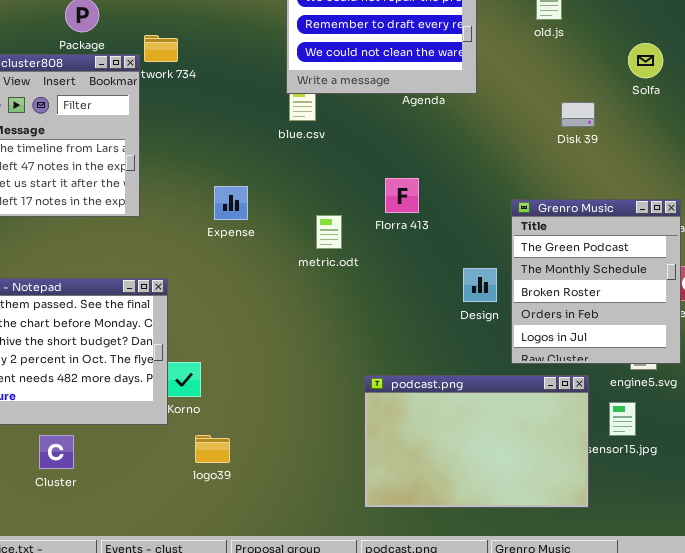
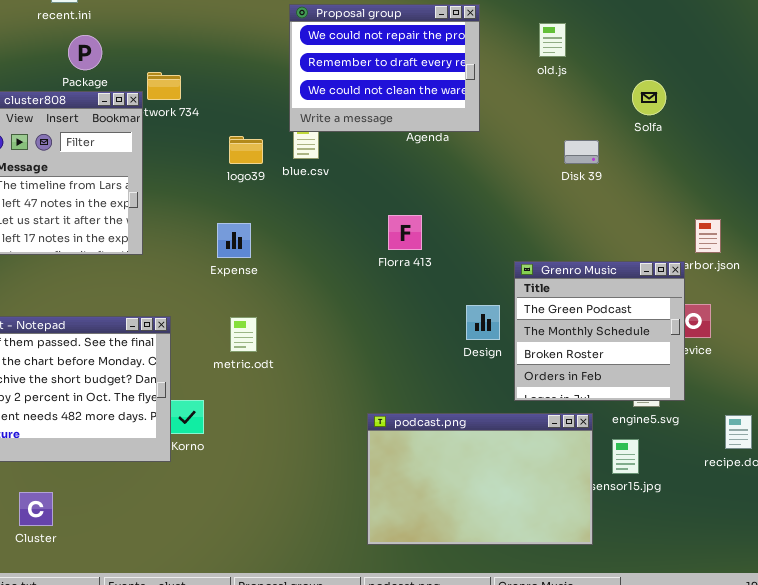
Grenro Music: [511,199,681,364] -> [514,261,685,401], resized
metric.odt: [316,215,342,249] -> [230,317,257,352], moved
Cluster: [39,435,74,469] -> [19,492,53,526], moved
logo39: [195,435,230,463] -> [229,136,263,164], moved

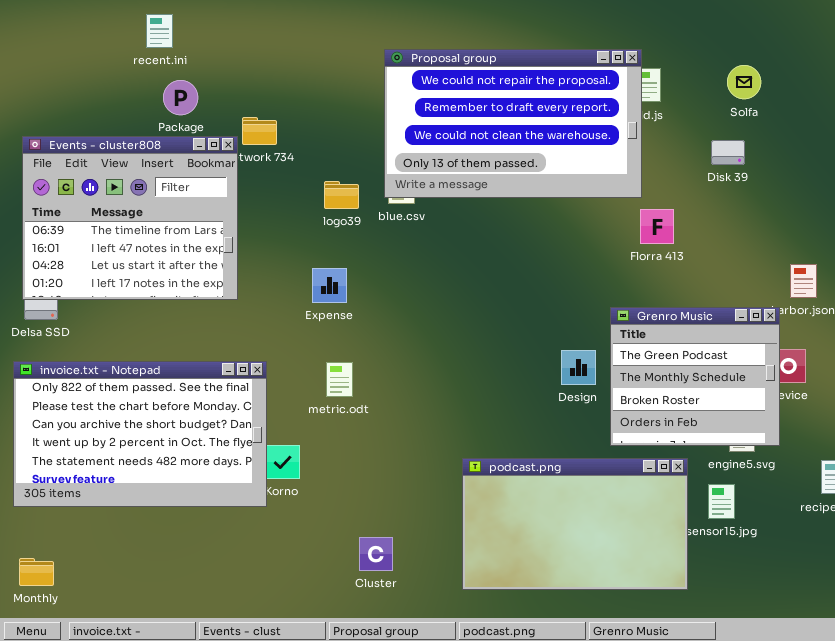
Proposal group: [289,4,480,132] -> [384,49,642,198], resized
Solfa: [632,80,666,115] -> [727,65,761,99], moved
Disk 39: [564,140,599,164] -> [711,140,745,165], moved
Florra 413: [388,215,422,250] -> [640,209,674,244], moved
Cluster: [19,492,53,526] -> [359,537,393,571], moved

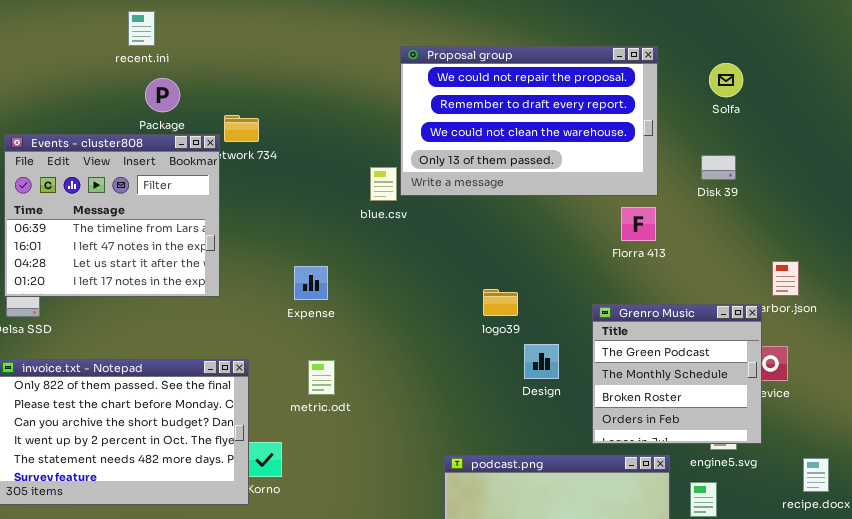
Proposal group: [384,49,642,198] -> [400,46,658,196], moved
Disk 39: [711,140,745,165] -> [701,155,736,180], moved
logo39: [324,181,359,209] -> [483,289,518,316], moved
Design: [561,350,596,385] -> [524,344,559,379], moved

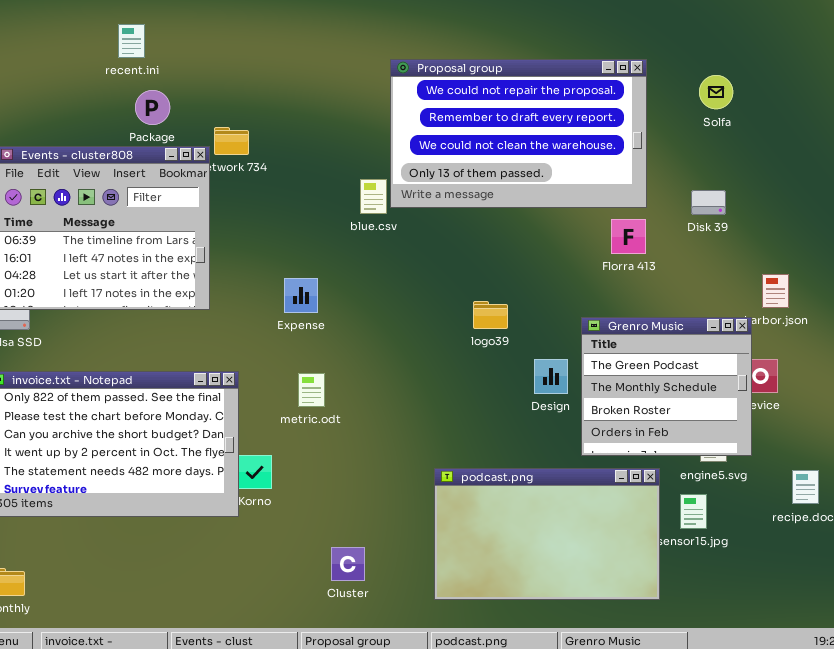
Disk 39: [701,155,736,180] -> [691,190,726,215], moved
Design: [524,344,559,379] -> [534,359,568,394], moved

